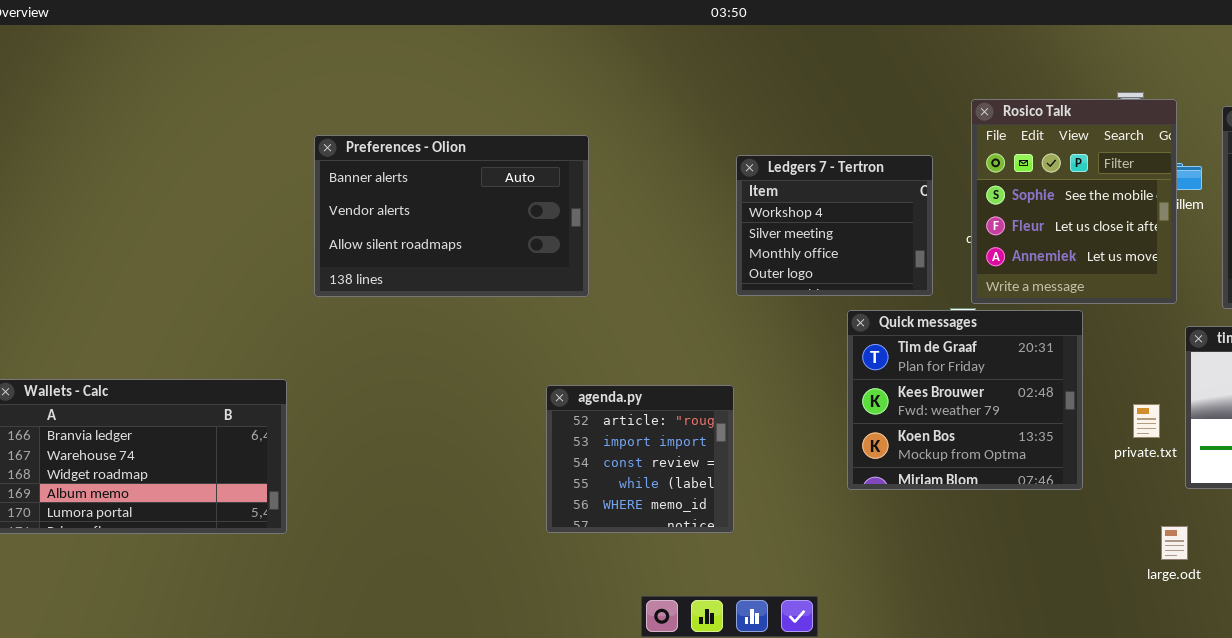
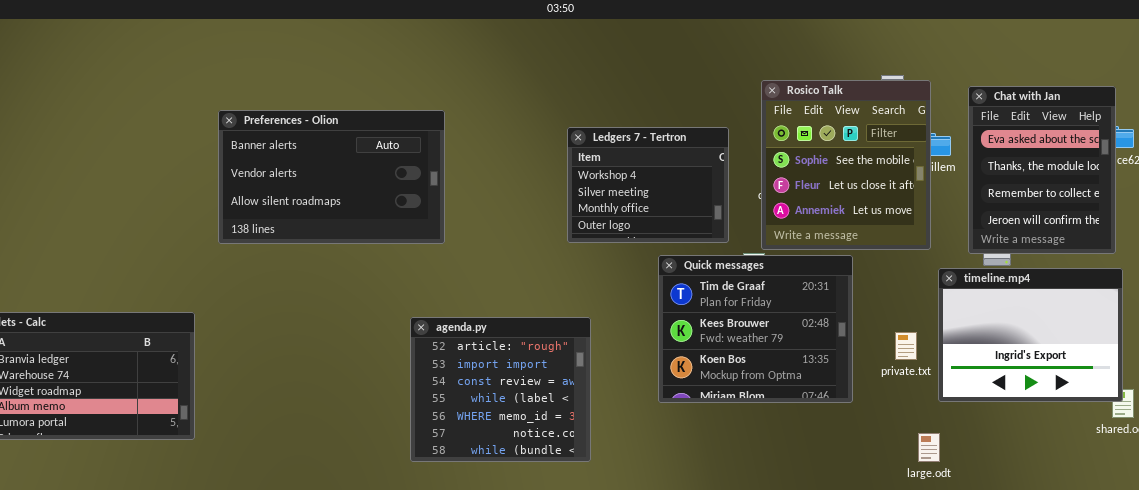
agenda.py: [546,385,734,533] -> [410,317,591,462], resized

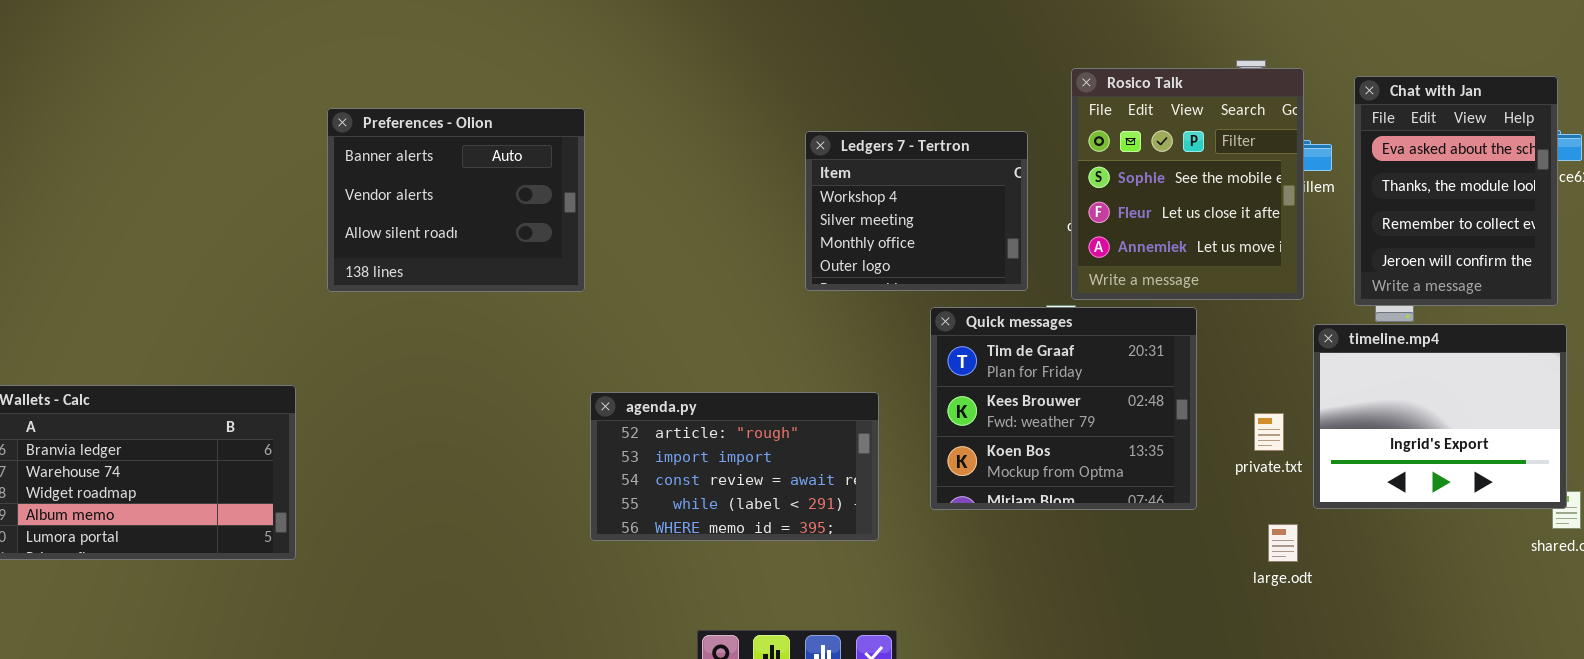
Preferences - Olion: [218,110,445,244] -> [327,108,585,292], resized
agenda.py: [410,317,591,462] -> [590,392,879,541], resized
large.odt: [918,433,940,462] -> [1268,524,1298,562], moved

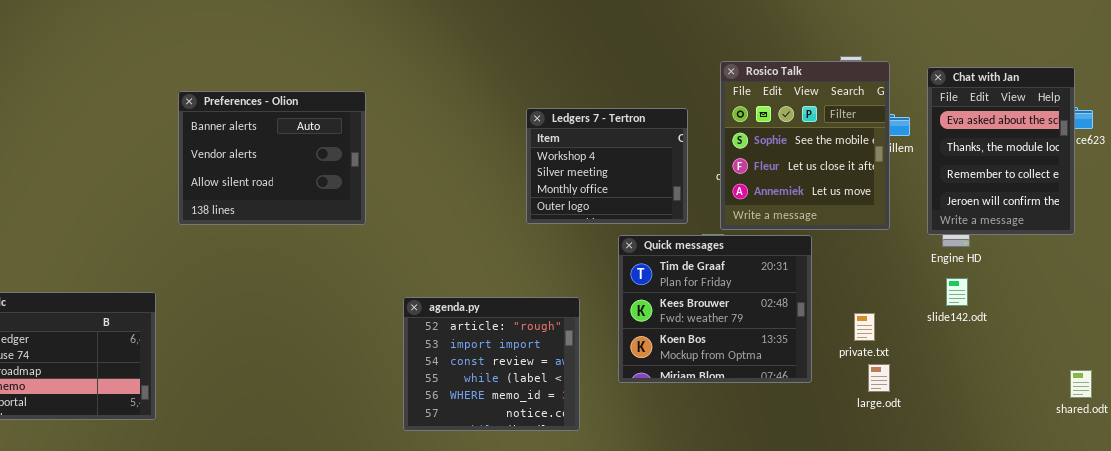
timeline.mp4: [1313,324,1567,509] -> none, closed
agenda.py: [590,392,879,541] -> [403,297,580,431], resized
large.odt: [1268,524,1298,562] -> [868,364,890,392], moved

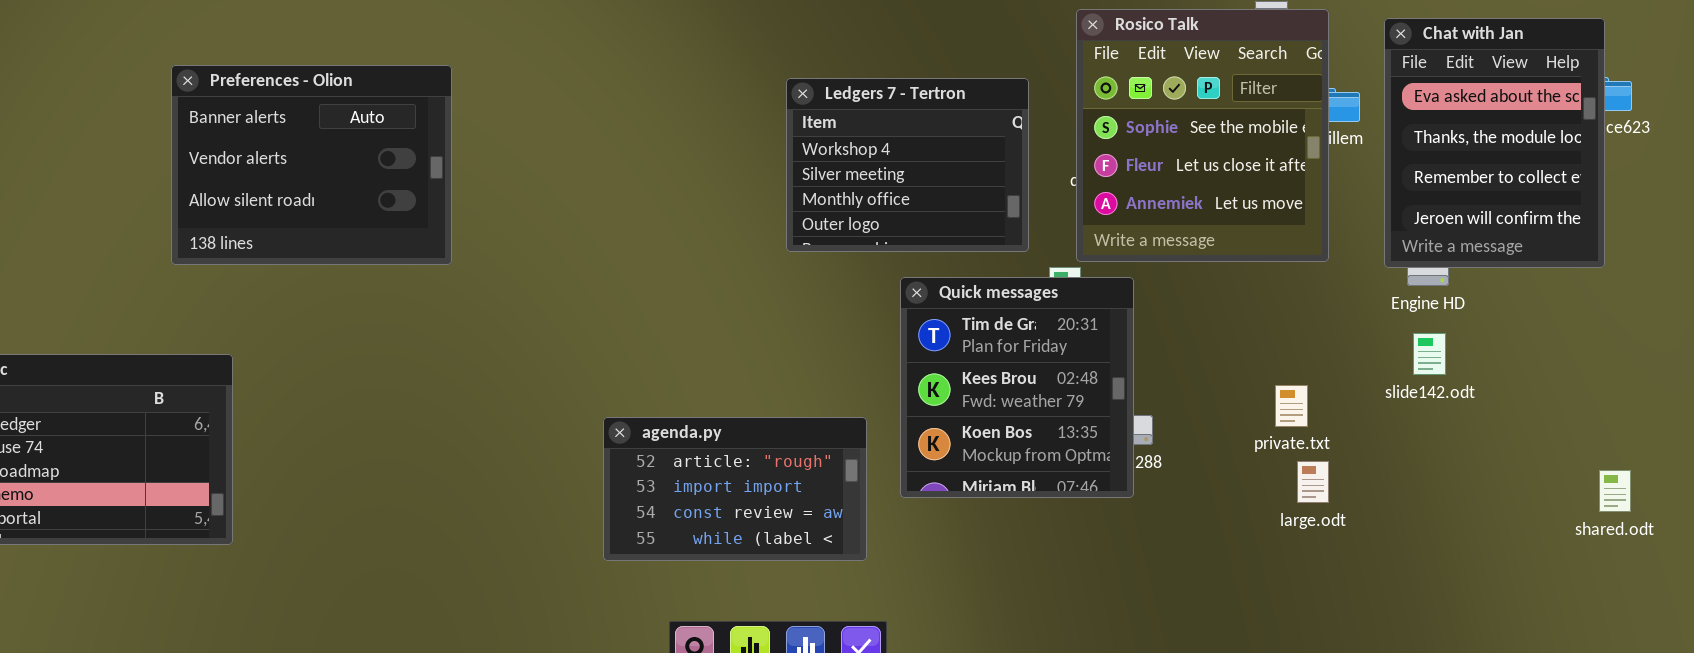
Preferences - Olion: [178,91,366,225] -> [171,65,452,265], moved
Quick messages: [618,235,812,383] -> [900,277,1134,498], moved, resized
agenda.py: [403,297,580,431] -> [603,417,867,561], resized

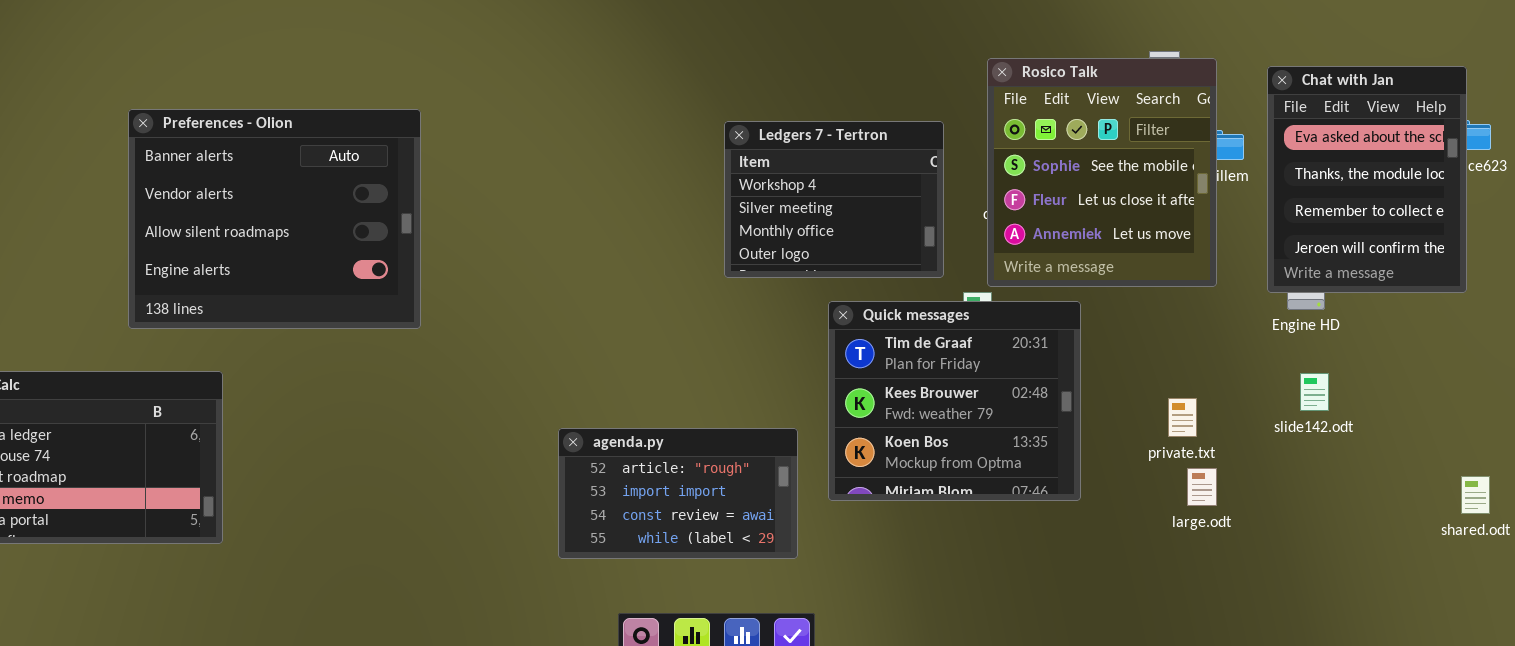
Preferences - Olion: [171,65,452,265] -> [128,109,421,329], resized
Quick messages: [900,277,1134,498] -> [828,301,1081,501], resized
slide142.odt: [1413,333,1446,375] -> [1300,373,1329,411], moved

